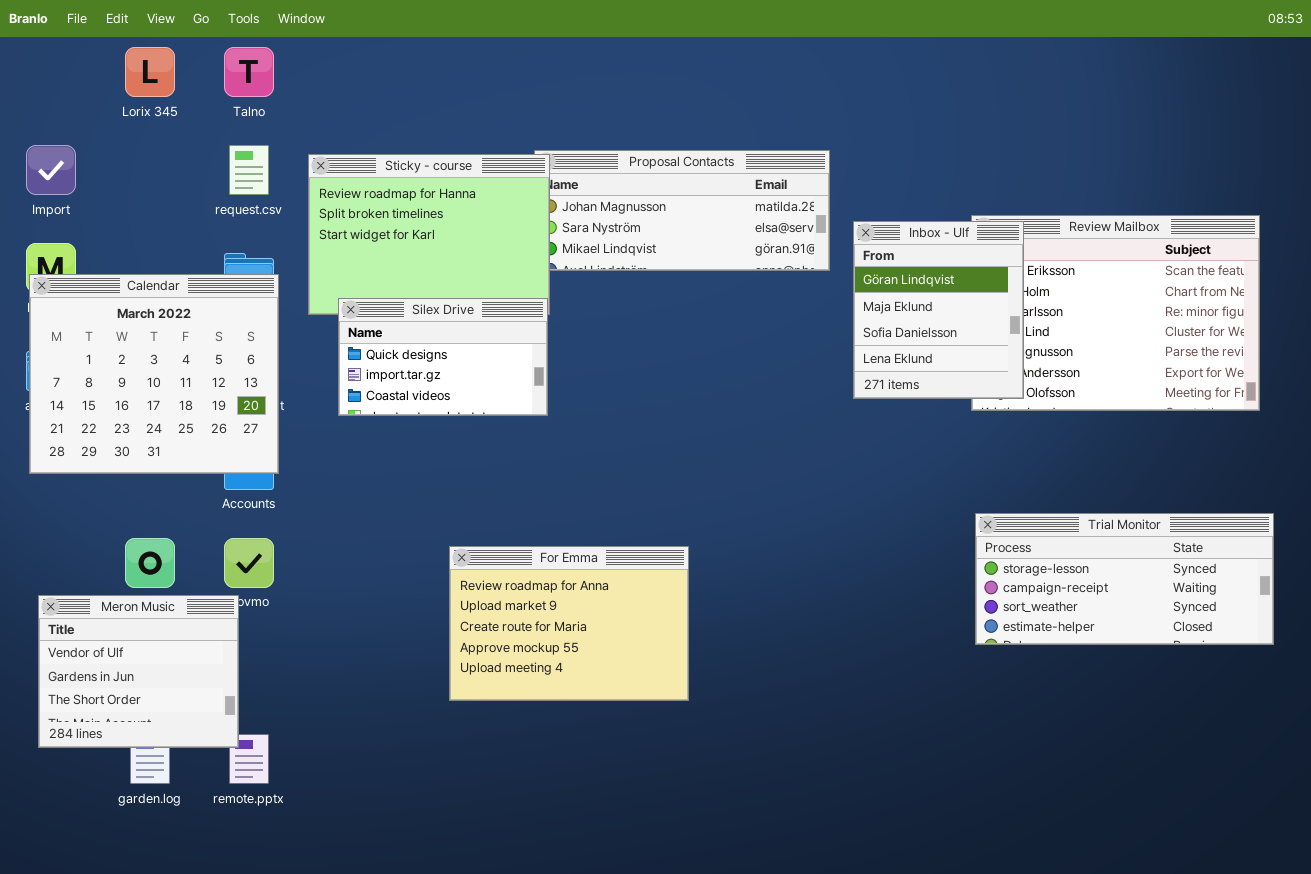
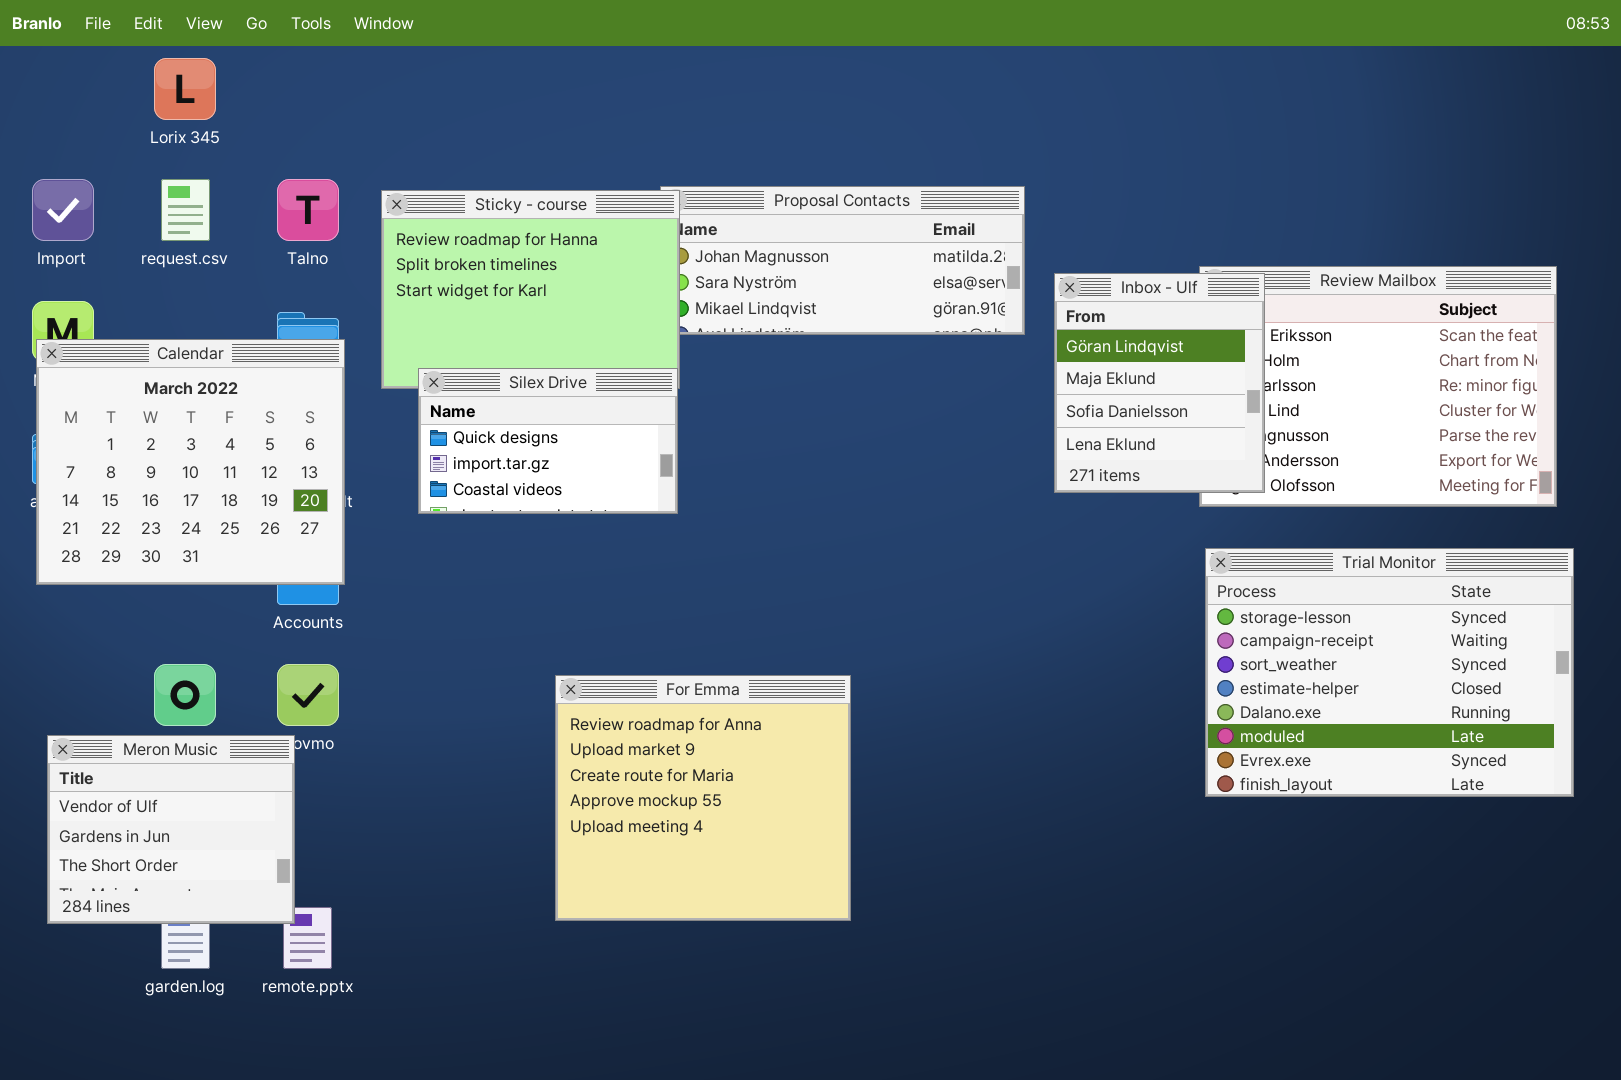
Talno: [224,47,274,97] -> [277,179,339,241], moved
request.csv: [229,145,269,195] -> [161,179,210,241], moved
Trial Monitor: [975,513,1274,645] -> [1205,548,1574,797], resized
For Emma: [449,546,689,701] -> [555,675,851,921], resized

